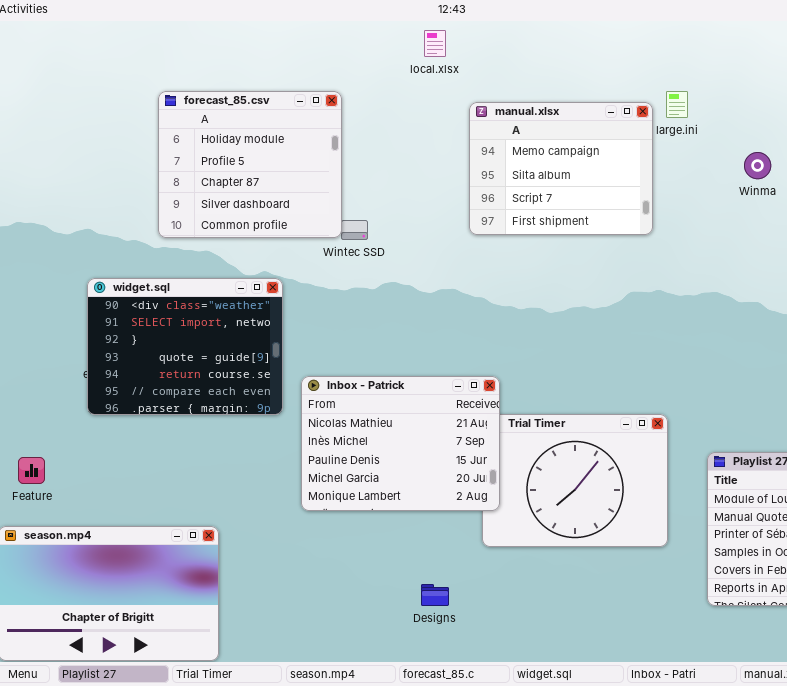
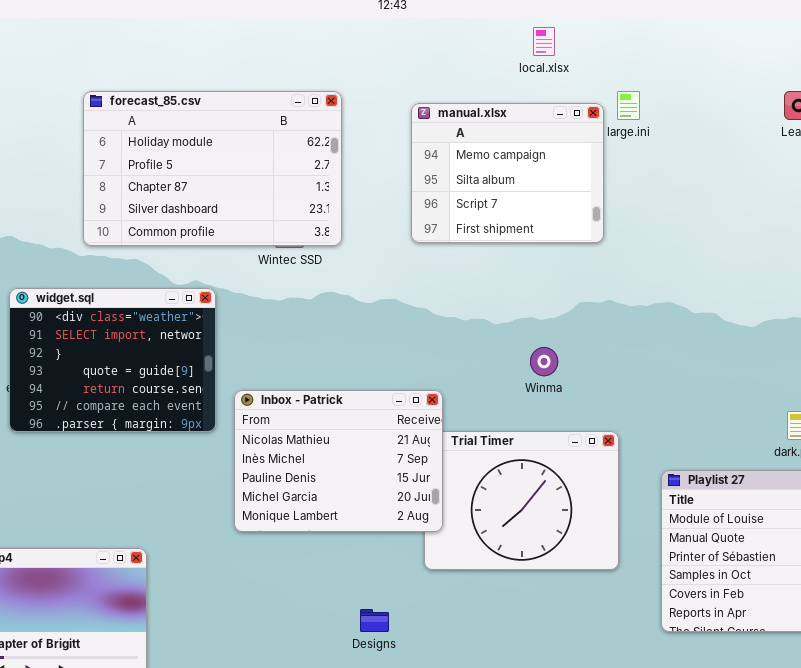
local.xlsx: [424,30,446,57] -> [533,27,555,56], moved
forecast_85.csv: [158,91,342,238] -> [83,91,342,246], resized
Winma: [744,152,771,179] -> [530,347,558,376], moved

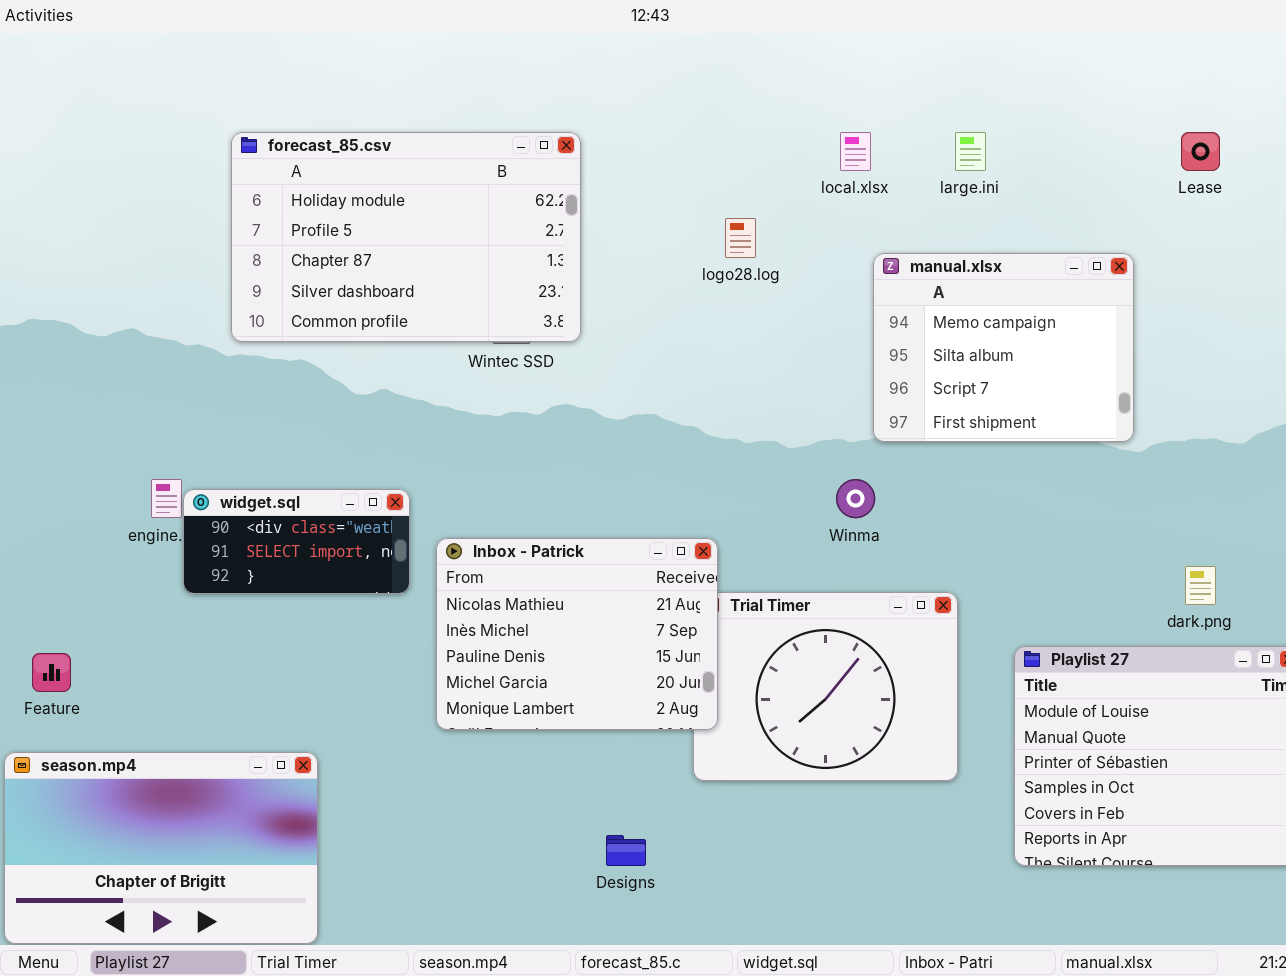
local.xlsx: [533,27,555,56] -> [840,132,871,171], moved
manual.xlsx: [411,103,604,243] -> [873,253,1134,442], moved
widget.sql: [9,288,216,432] -> [183,489,410,594], resized

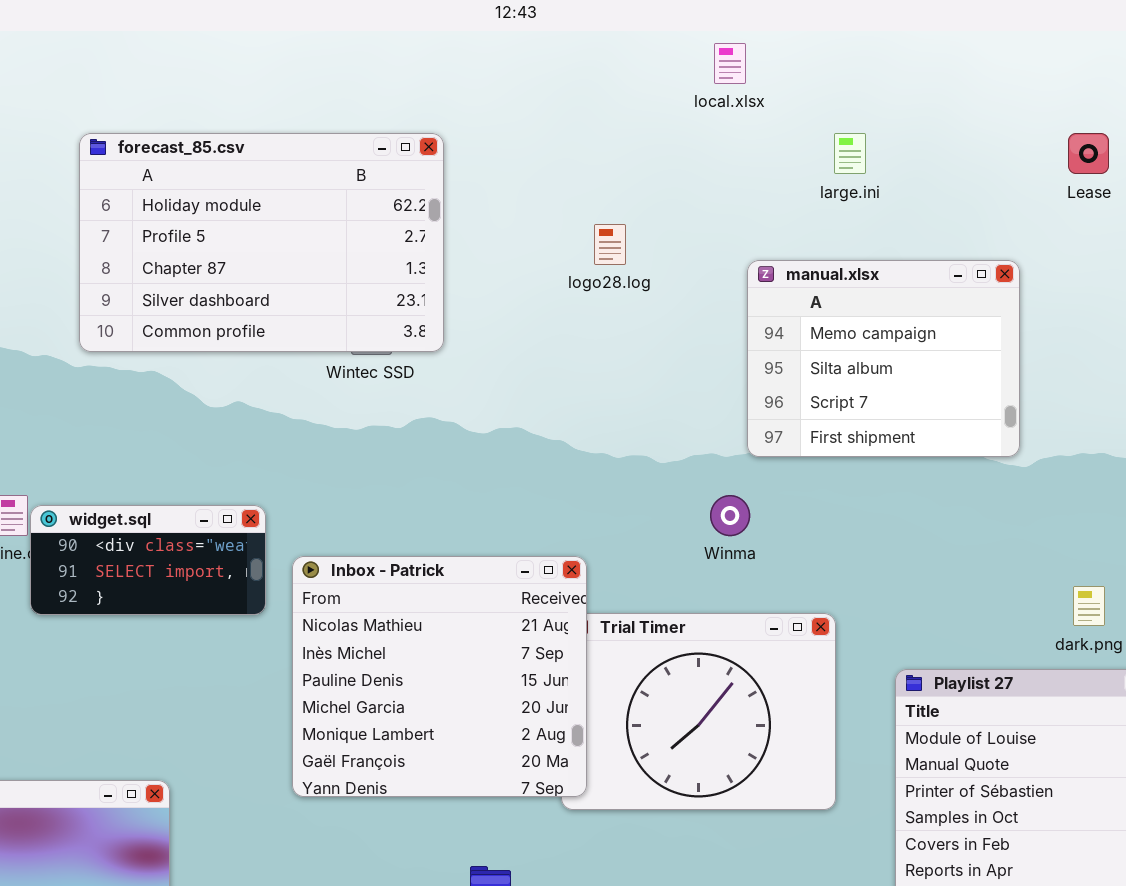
local.xlsx: [840,132,871,171] -> [714,43,746,84], moved
Inbox - Patrick: [436,538,718,730] -> [292,556,587,797], resized

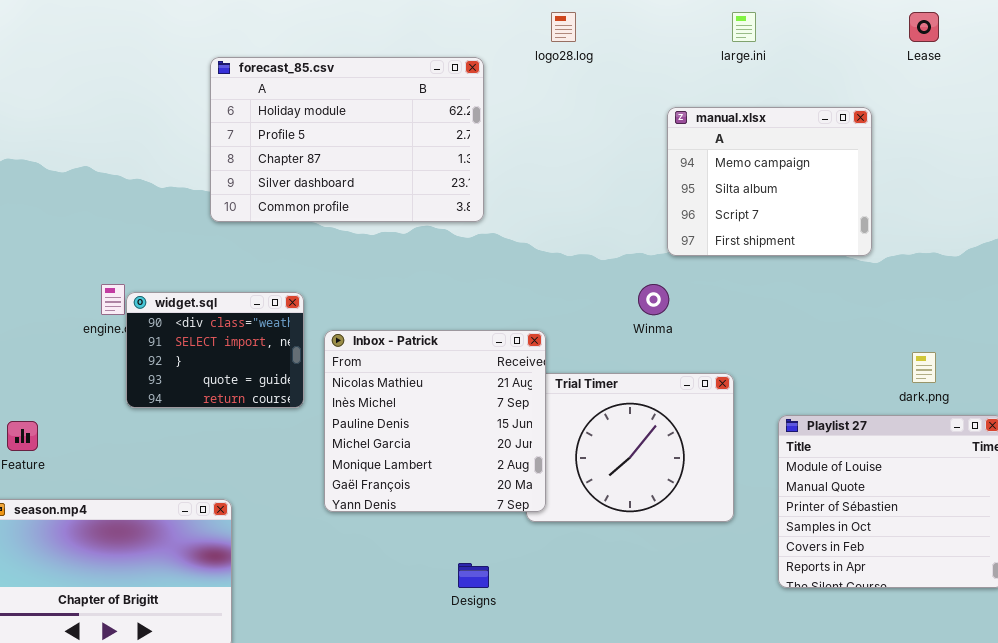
forecast_85.csv: [79,133,444,352] -> [210,57,484,222], moved
logo28.log: [594,224,626,265] -> [551,12,576,42], moved
widget.sql: [30,505,266,615] -> [126,292,304,408], resized

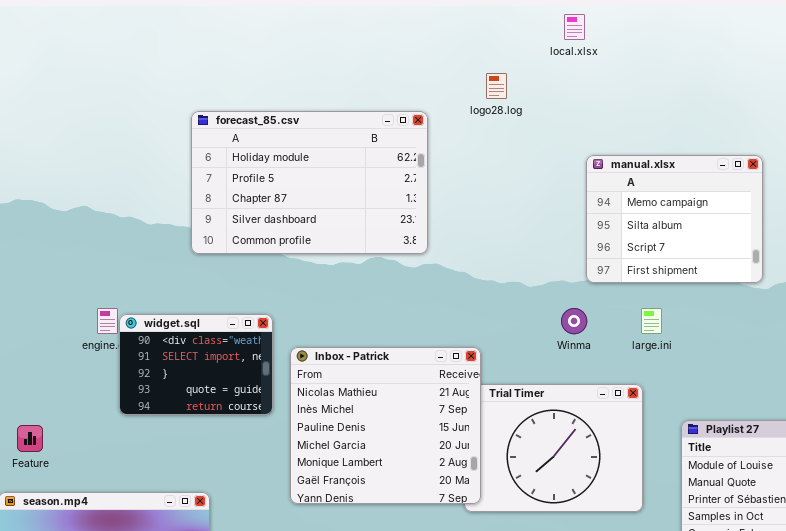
large.ini: [732,12,756,42] -> [641,308,662,334], moved

